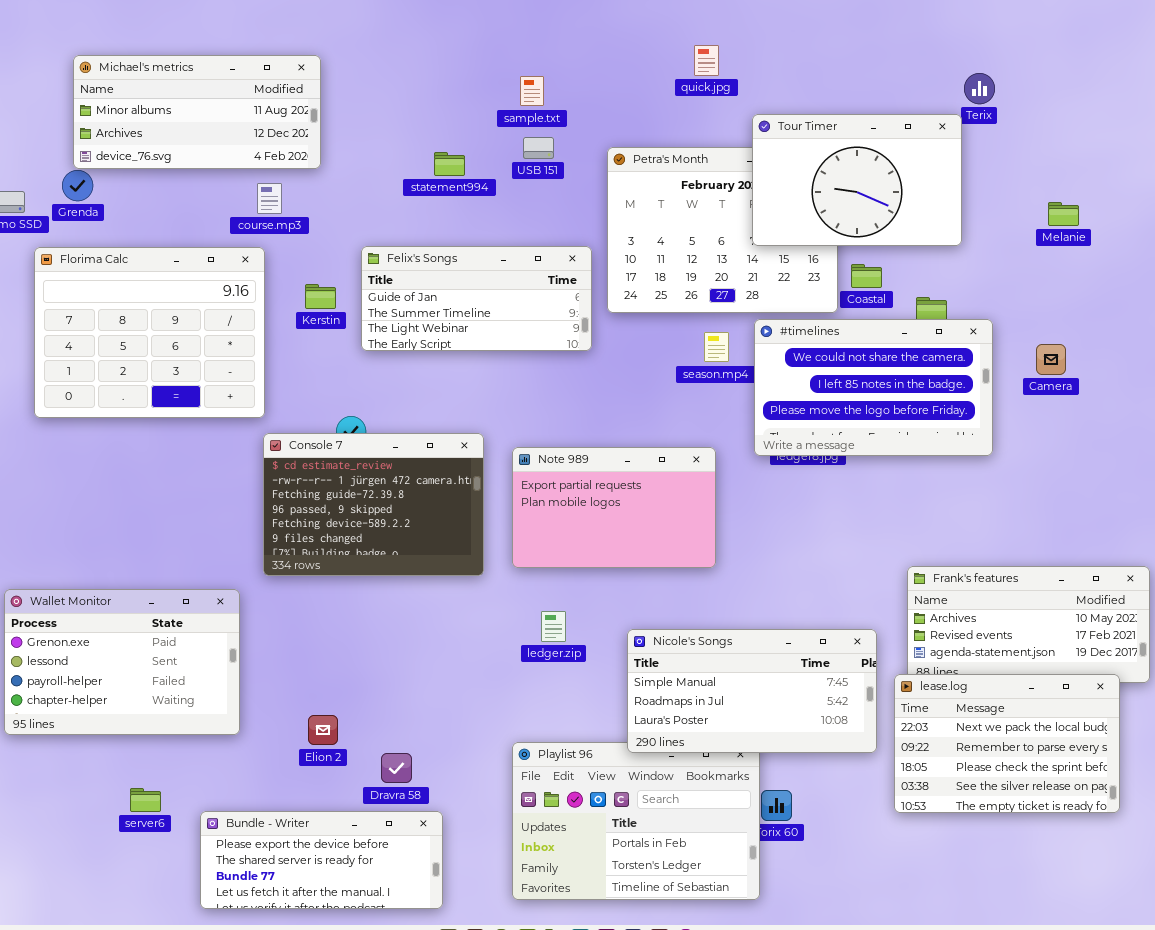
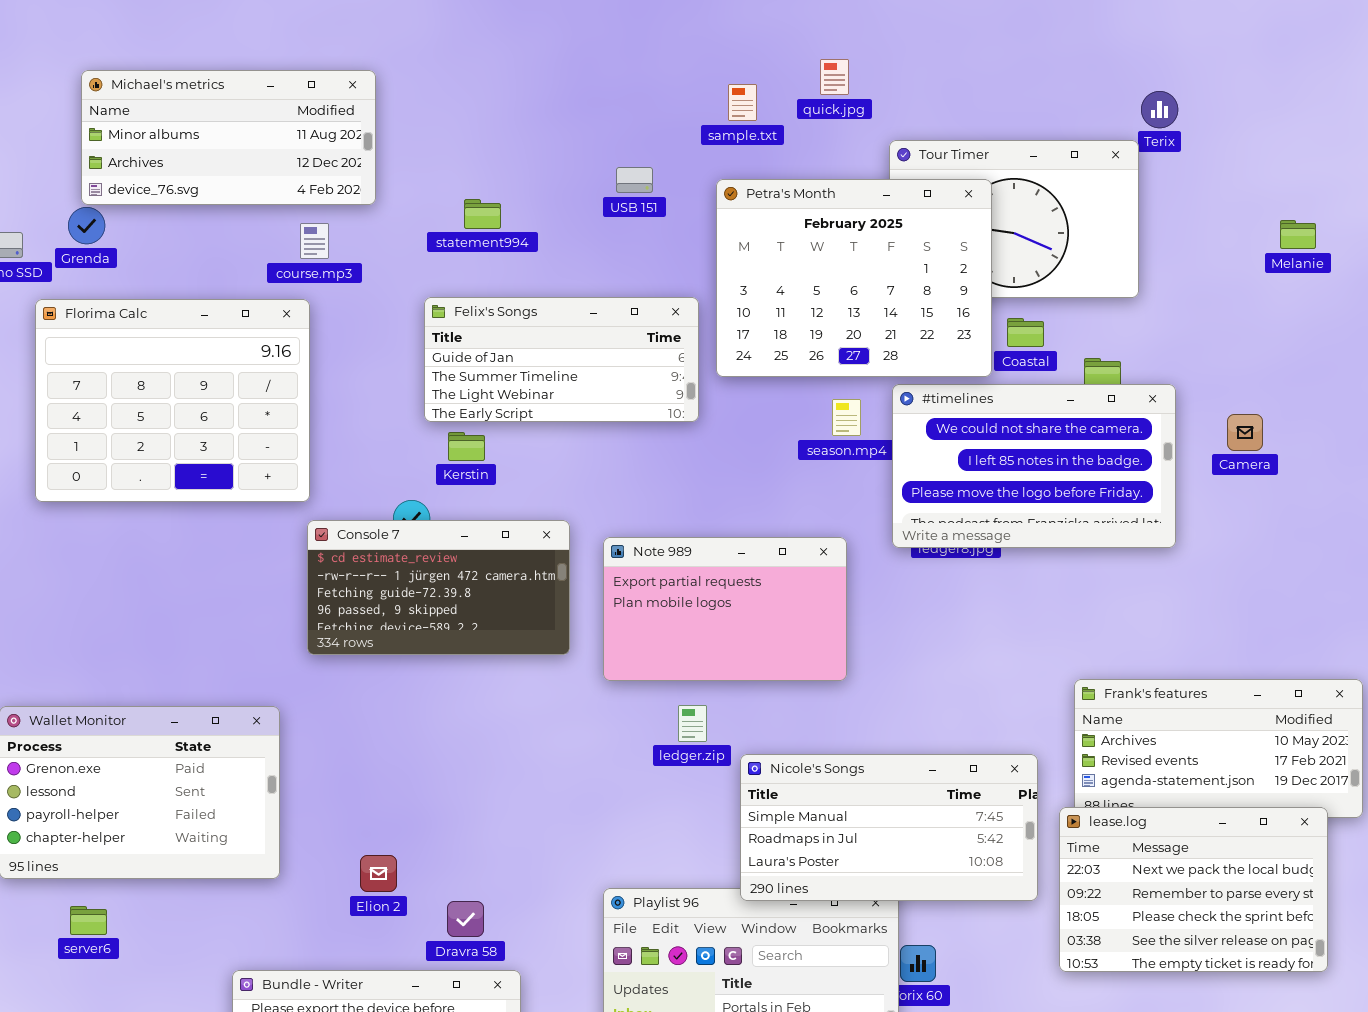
sample.txt: [520,76,544,106] -> [728,84,757,121], moved
Petra's Month: [607,147,838,313] -> [716,179,992,377], raised
statement994: [434,152,465,176] -> [464,199,501,229], moved
Melanie: [1048,202,1079,226] -> [1280,220,1316,249], moved
Kerstin: [305,284,336,309] -> [448,432,485,461], moved
Console 7: [263,433,484,576] -> [307,520,570,655], resized
ledger.zip: [541,611,566,642] -> [678,705,707,742], moved
server6: [130,788,161,812] -> [70,906,107,935], moved

